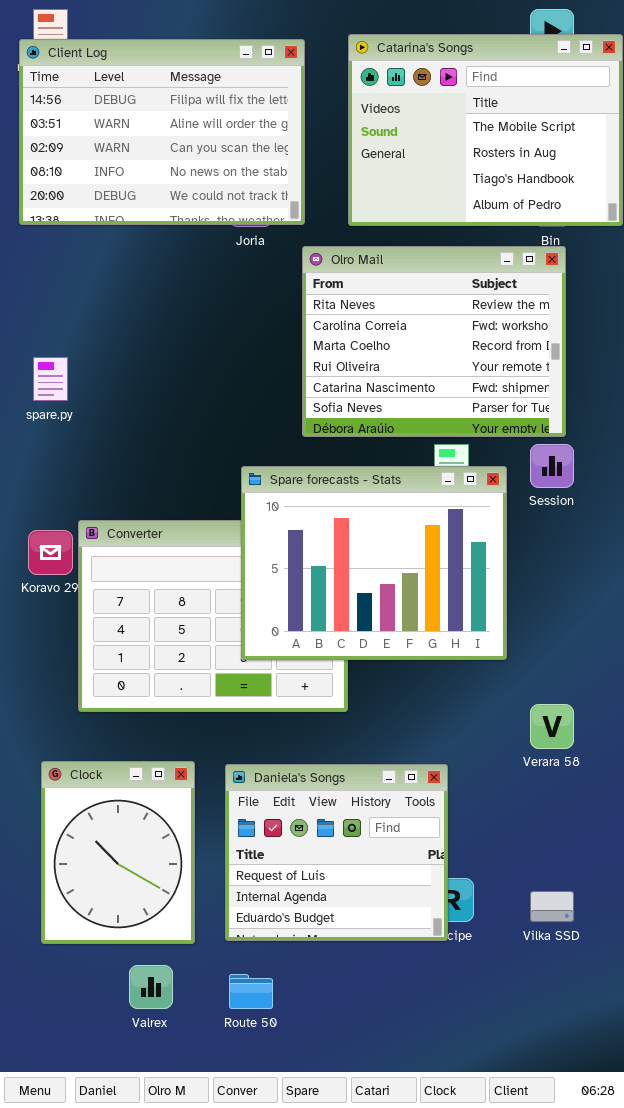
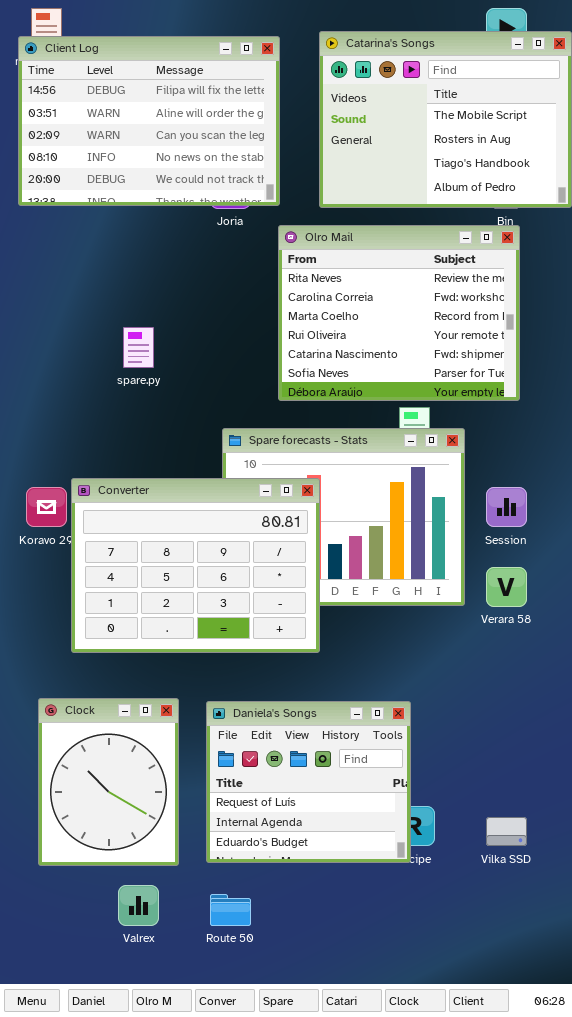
spare.py: [33,357,68,401] -> [123,327,154,368], moved
Session: [530,444,574,488] -> [486,487,527,527], moved
Converter: [78,520,348,712] -> [71,478,320,653], raised
Verara 58: [530,704,574,749] -> [486,567,527,607], moved

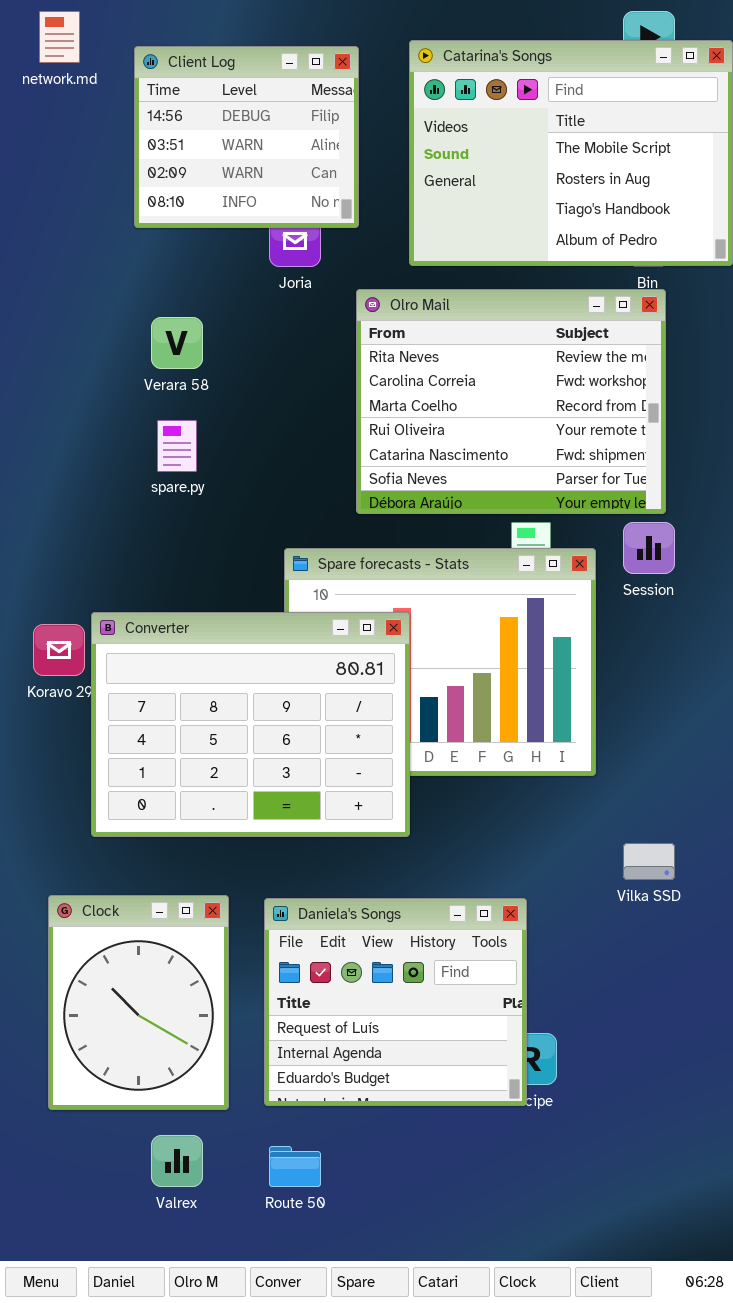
Client Log: [18,36,280,206] -> [134,46,359,228], resized
Session: [486,487,527,527] -> [623,522,675,574], moved
Verara 58: [486,567,527,607] -> [151,317,203,369], moved
Vilka SSD: [486,817,527,846] -> [623,843,675,880], moved

